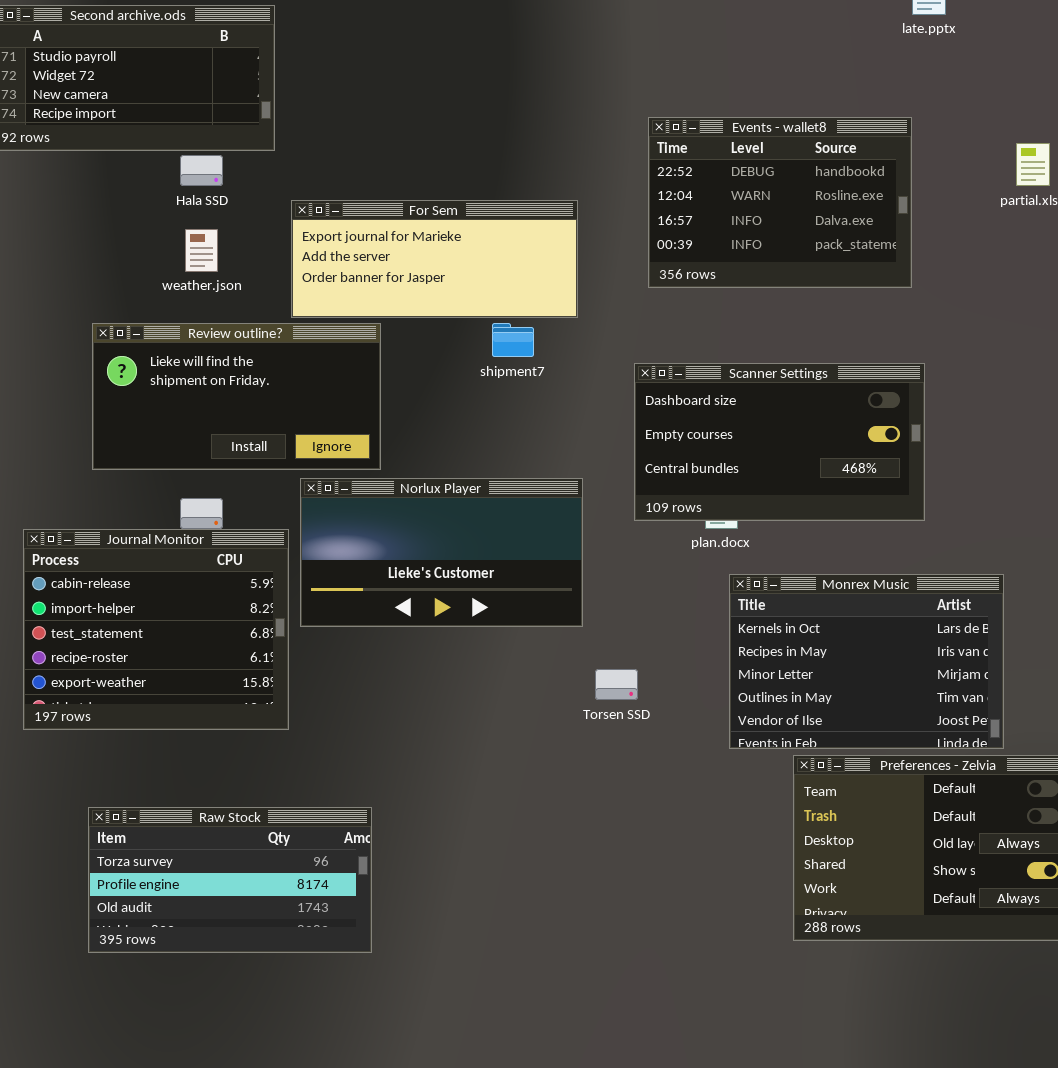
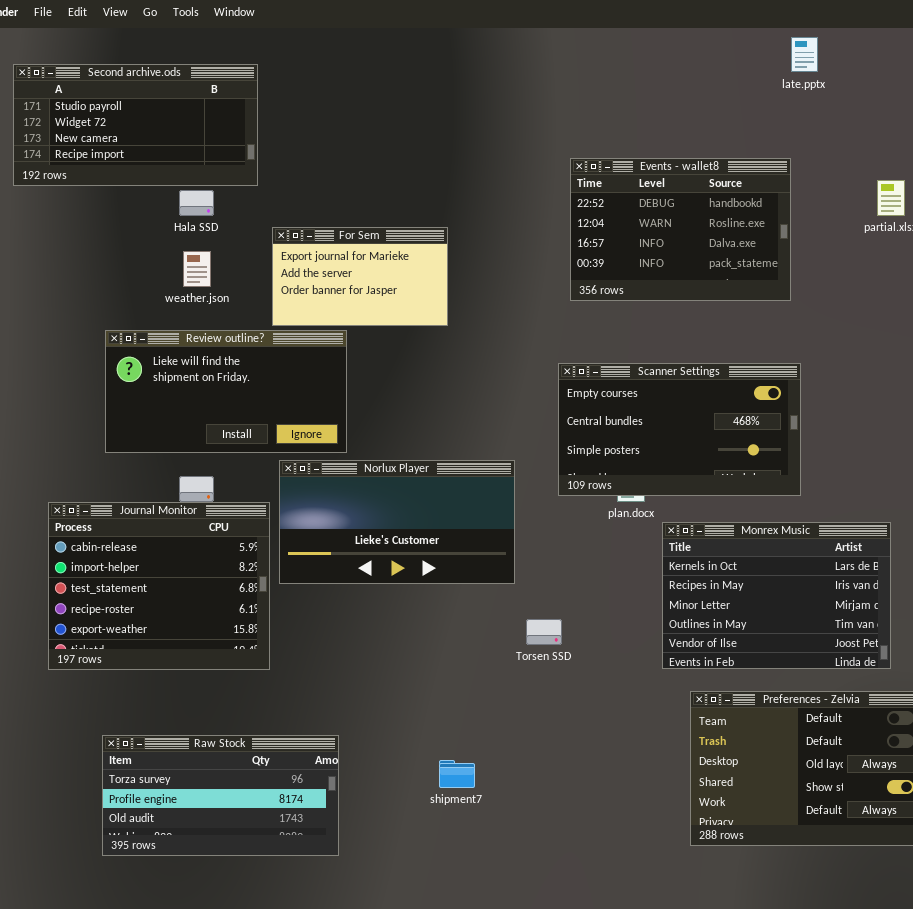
For Sem: [291,200,578,318] -> [272,227,448,326], resized
shipment7: [492,323,534,357] -> [439,760,475,788], moved
Scanner Settings: [634,363,925,521] -> [558,363,801,496], scrolled down 1 row
Monrex Music: [729,574,1004,749] -> [662,522,891,669], moved

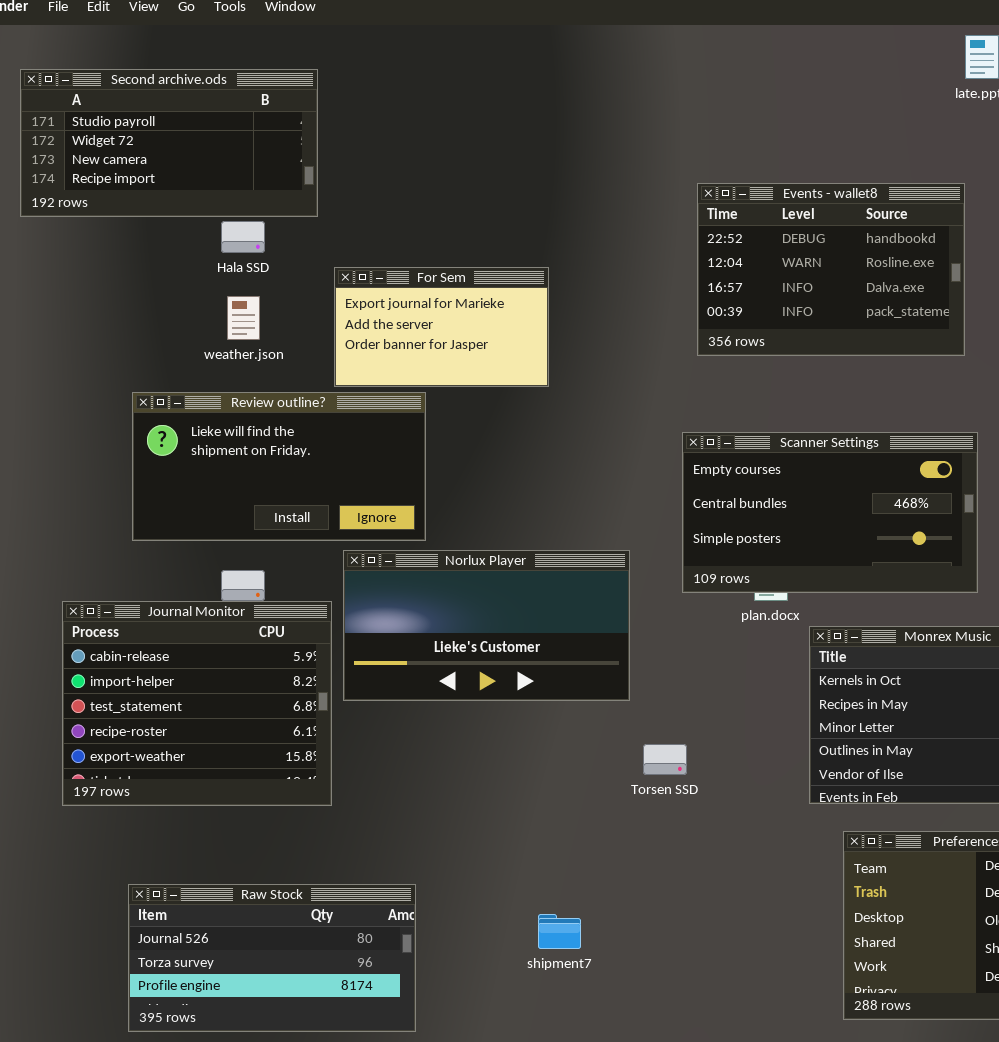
Raw Stock: [102,735,339,856] -> [128,884,416,1032], scrolled up 1 row

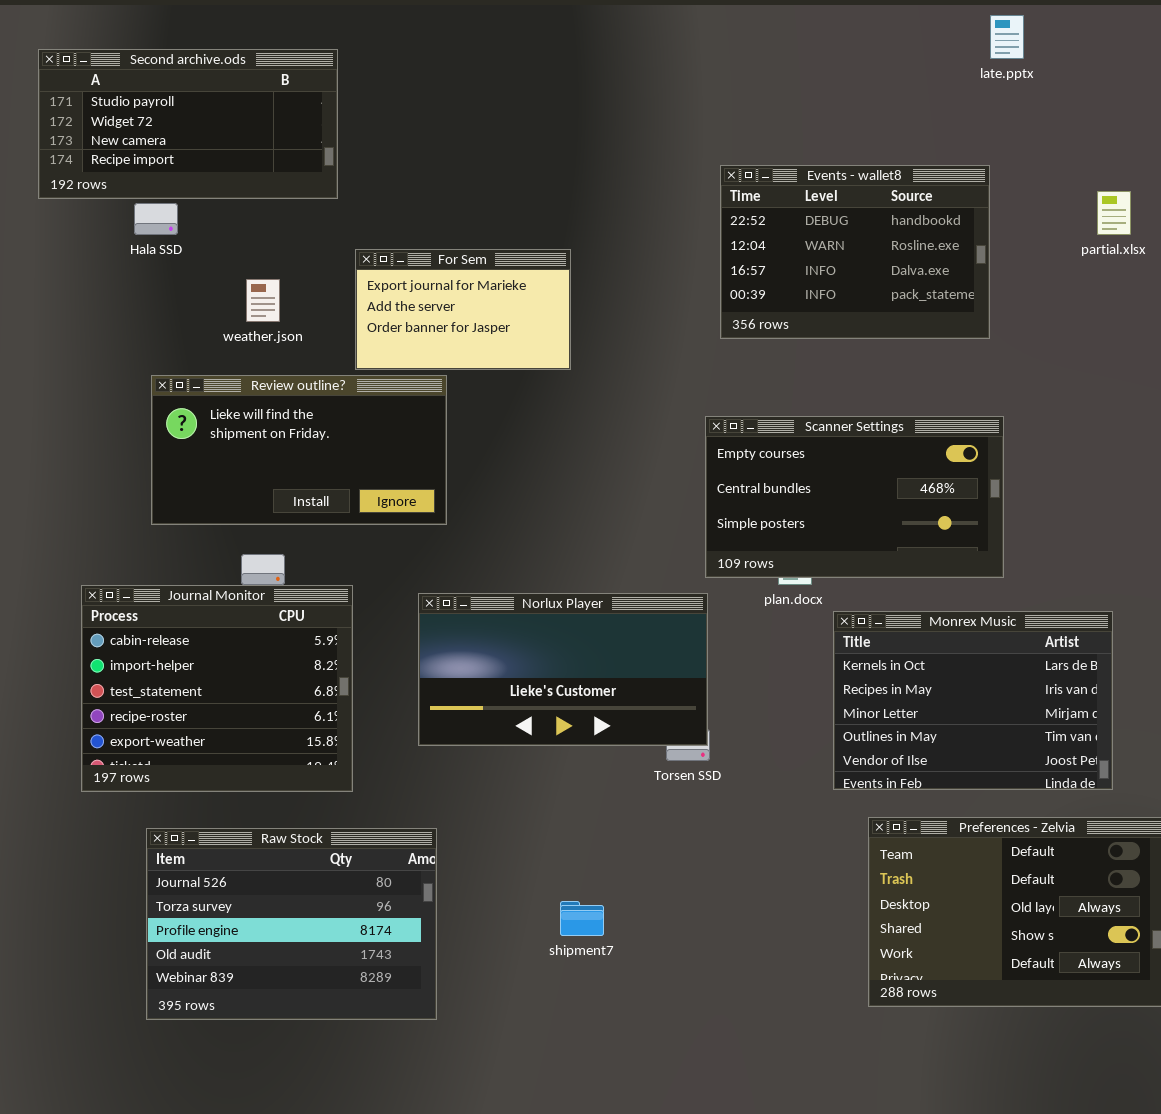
Hala SSD: [221,221,265,253] -> [134,203,178,235], moved
Norlux Player: [343,550,630,701] -> [418,593,708,746], moved
Raw Stock: [128,884,416,1032] -> [146,828,437,1020], resized

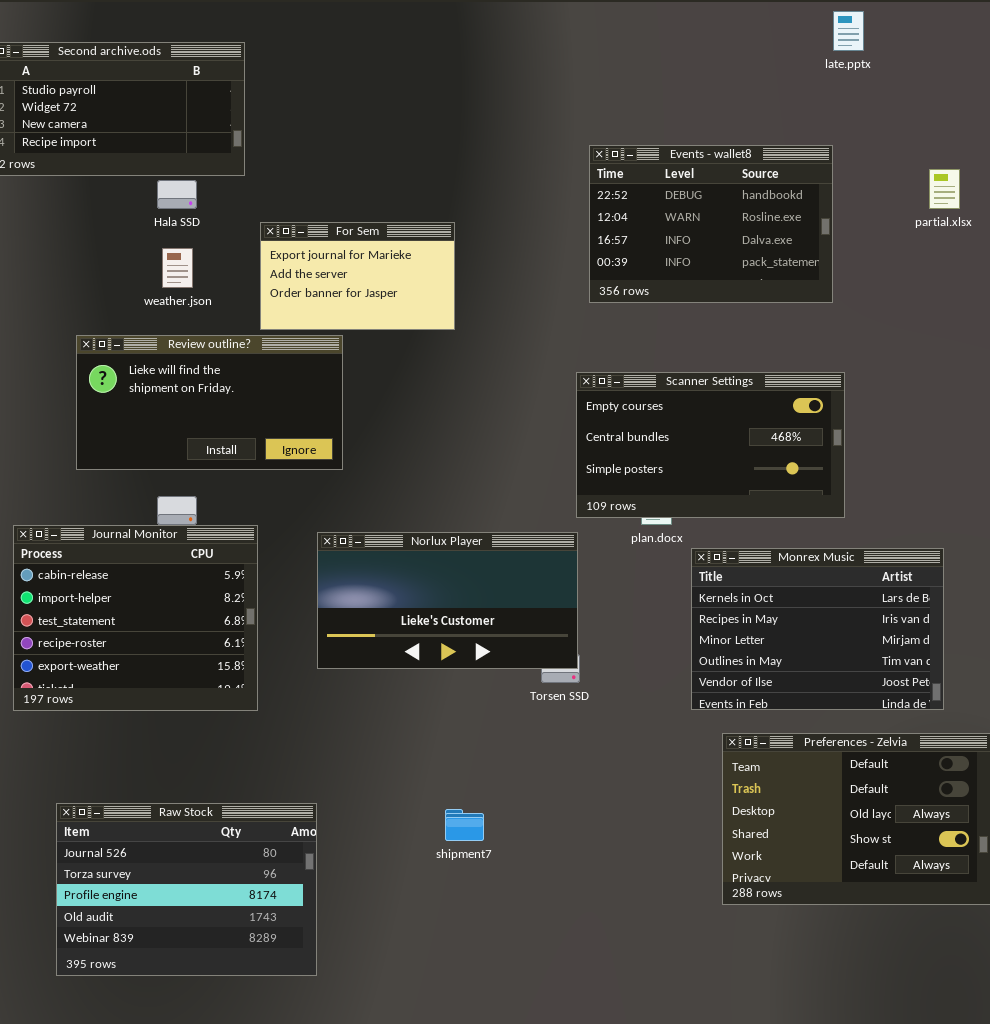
Hala SSD: [134,203,178,235] -> [157,180,197,209], moved
Raw Stock: [146,828,437,1020] -> [56,803,317,976], moved

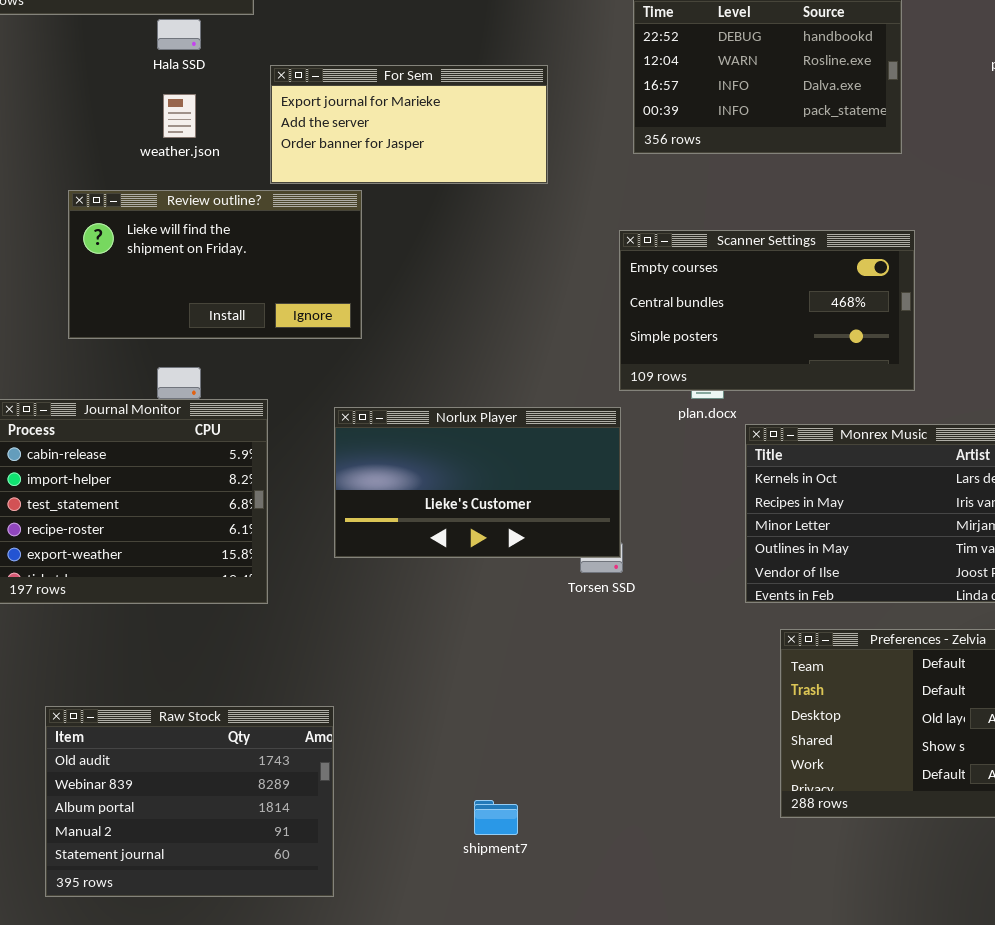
For Sem: [260,222,455,330] -> [270,65,548,184], resized
Raw Stock: [56,803,317,976] -> [45,706,334,897], scrolled down 3 rows
shipment7: [445,809,484,841] -> [474,800,518,835], moved

